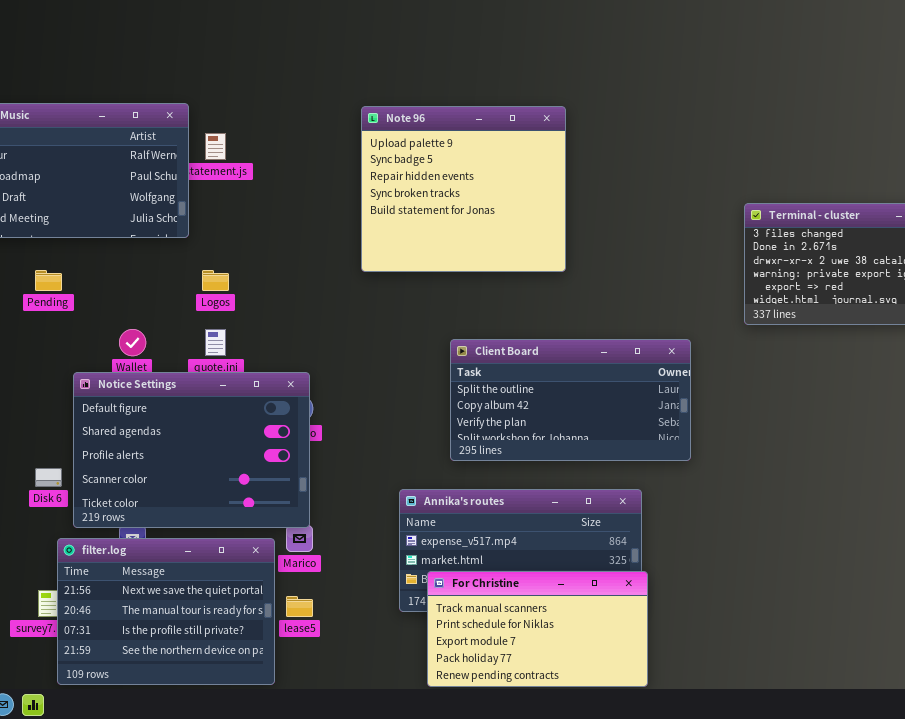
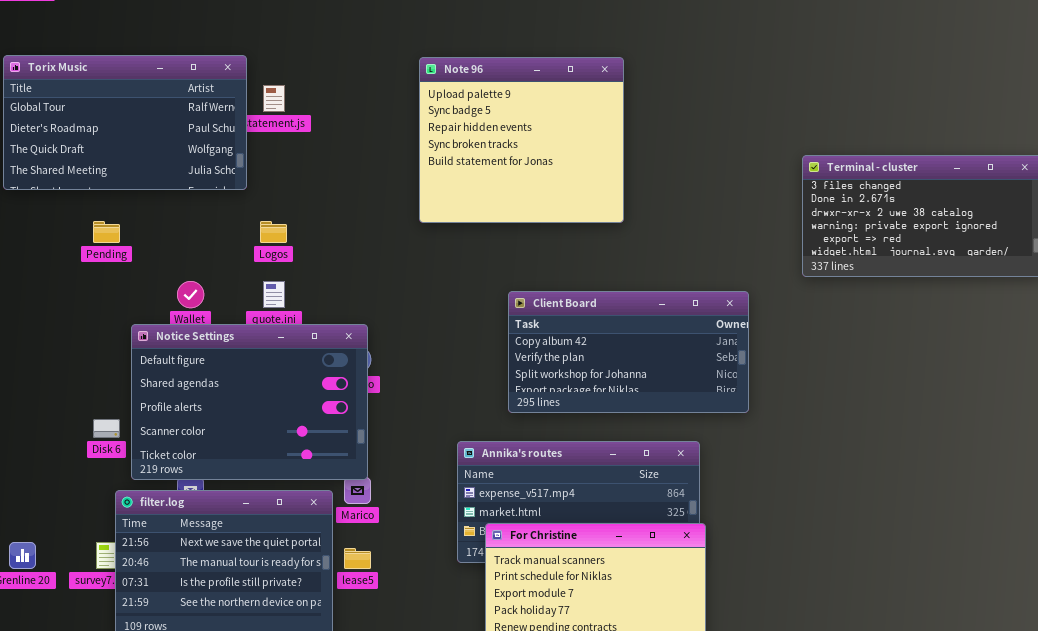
Client Board: [450,339,691,461] -> [508,291,749,413], scrolled down 1 row

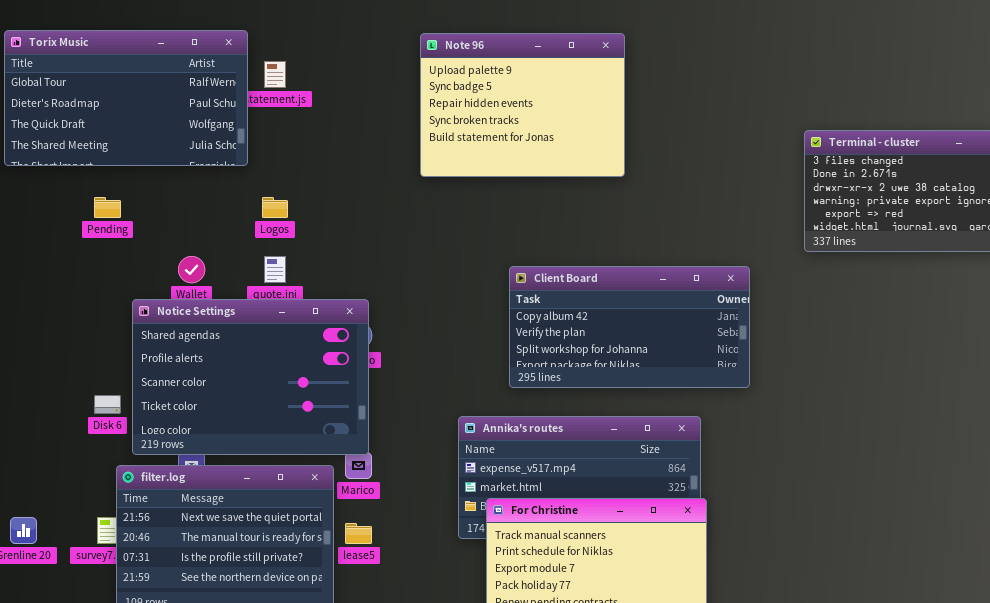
Note 96: [419,57,624,223] -> [420,33,625,177], resized
Notice Settings: [131,324,368,480] -> [132,299,369,455], scrolled down 1 row

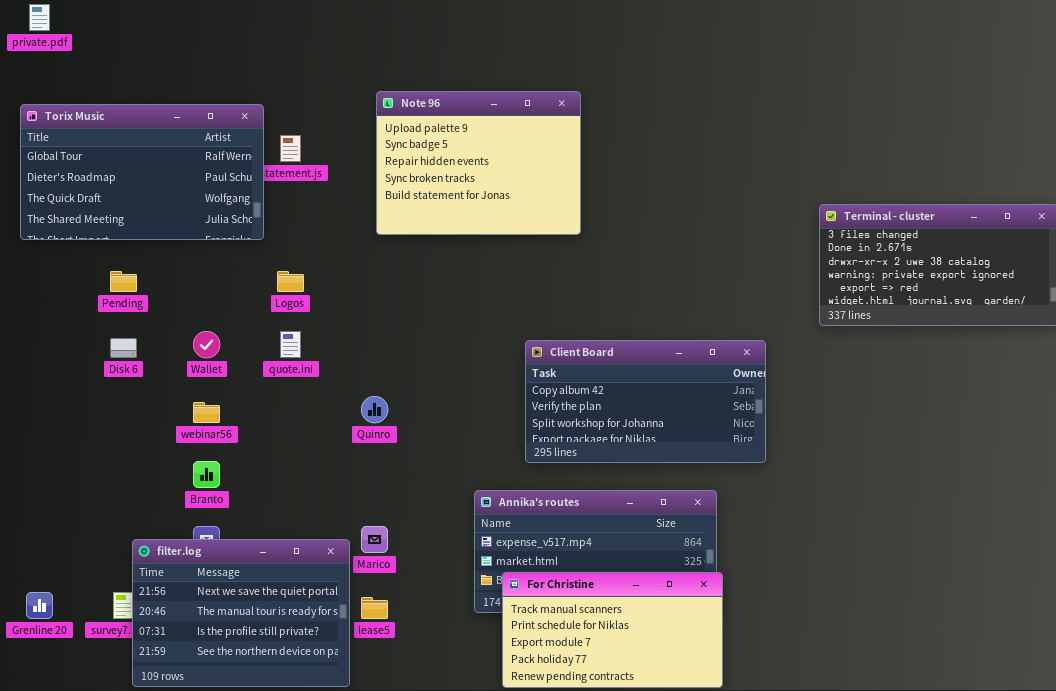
Note 96: [420,33,625,177] -> [376,91,581,235], moved
Notice Settings: [132,299,369,455] -> none, closed
Disk 6: [94,395,121,414] -> [110,338,137,358], moved

